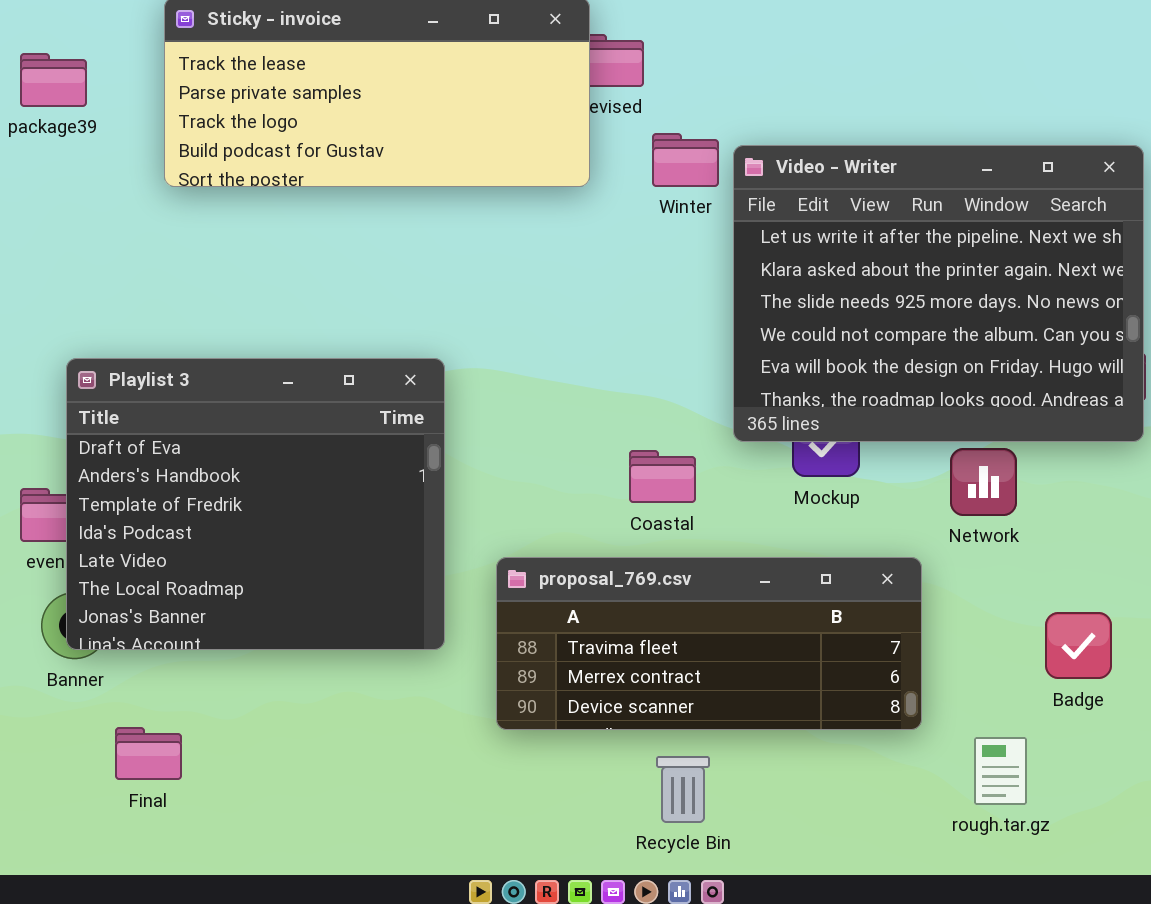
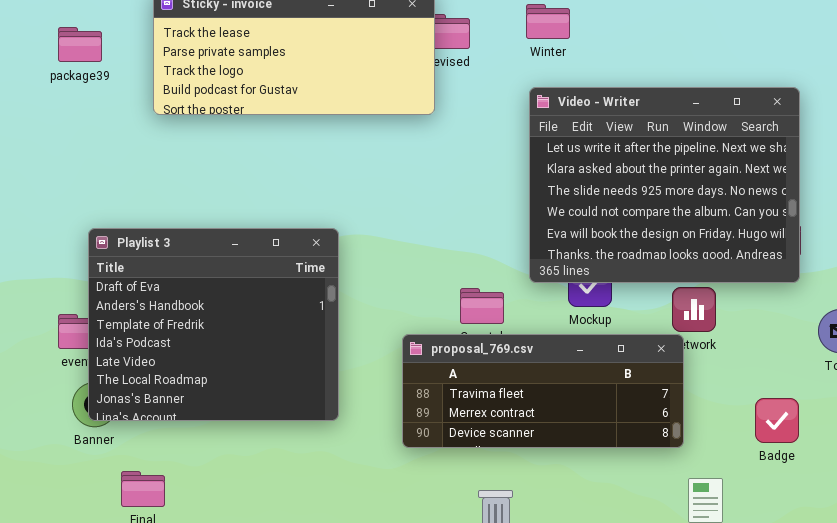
Winter: [652,133,719,187] -> [526,4,570,39], moved
proposal_769.csv: [496,557,922,730] -> [402,334,684,448], moved
Badge: [1045,612,1112,679] -> [755,398,799,443], moved

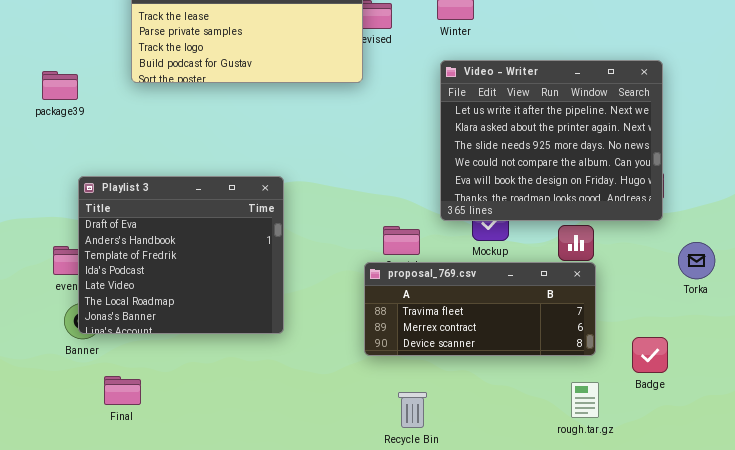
package39: [58,27,102,62] -> [42,71,78,100], moved
proposal_769.csv: [402,334,684,448] -> [364,262,596,356], moved
Badge: [755,398,799,443] -> [632,337,668,373], moved

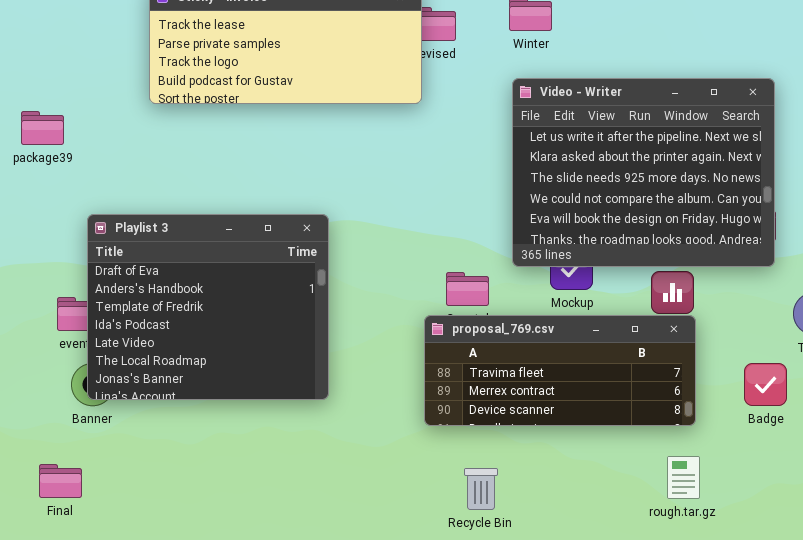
package39: [42,71,78,100] -> [21,111,64,145], moved
Badge: [632,337,668,373] -> [744,363,787,406], moved
Final: [104,376,141,405] -> [39,464,82,498], moved

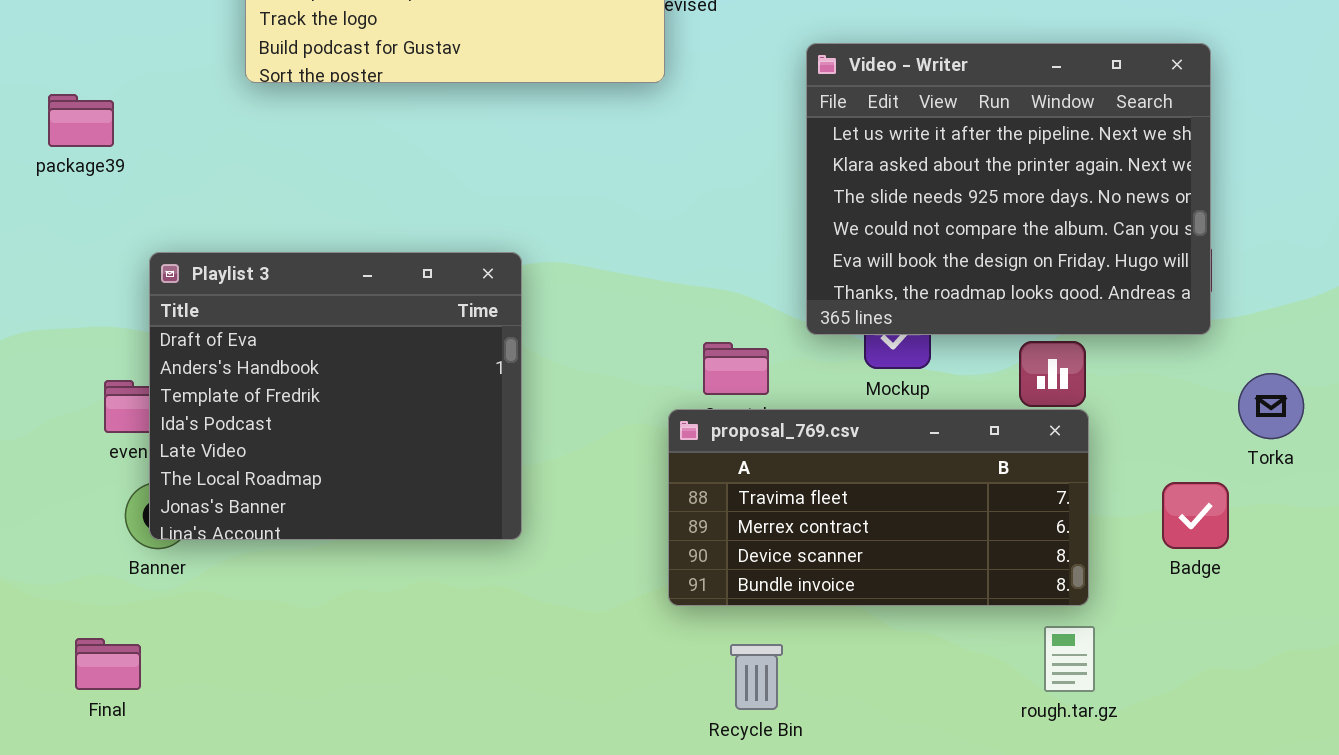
proposal_769.csv: [424,315,696,426] -> [668,409,1089,606], resized

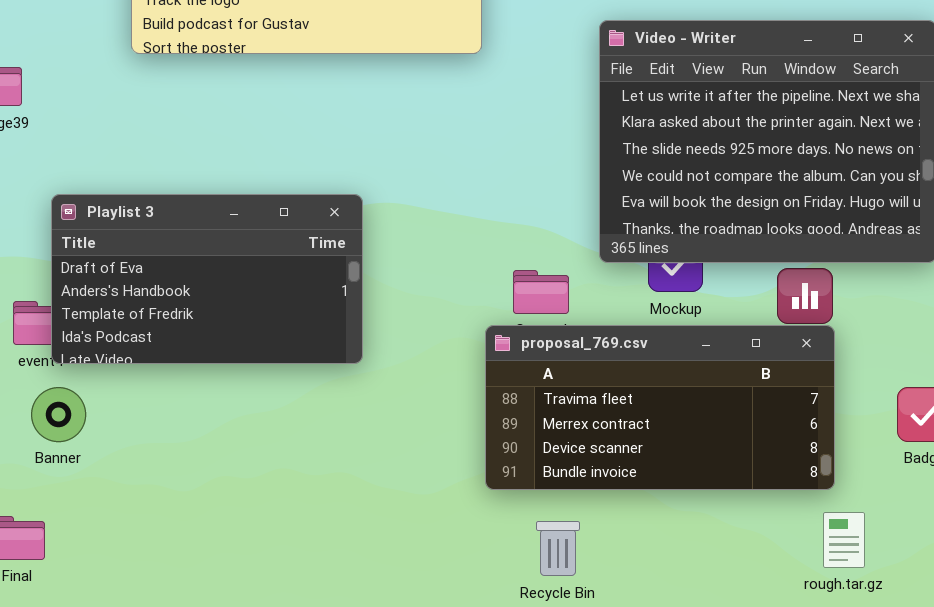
Playlist 3: [149,252,522,540] -> [51,194,363,364], resized
rough.tar.gz: [1044,626,1095,692] -> [823,512,865,568], moved

